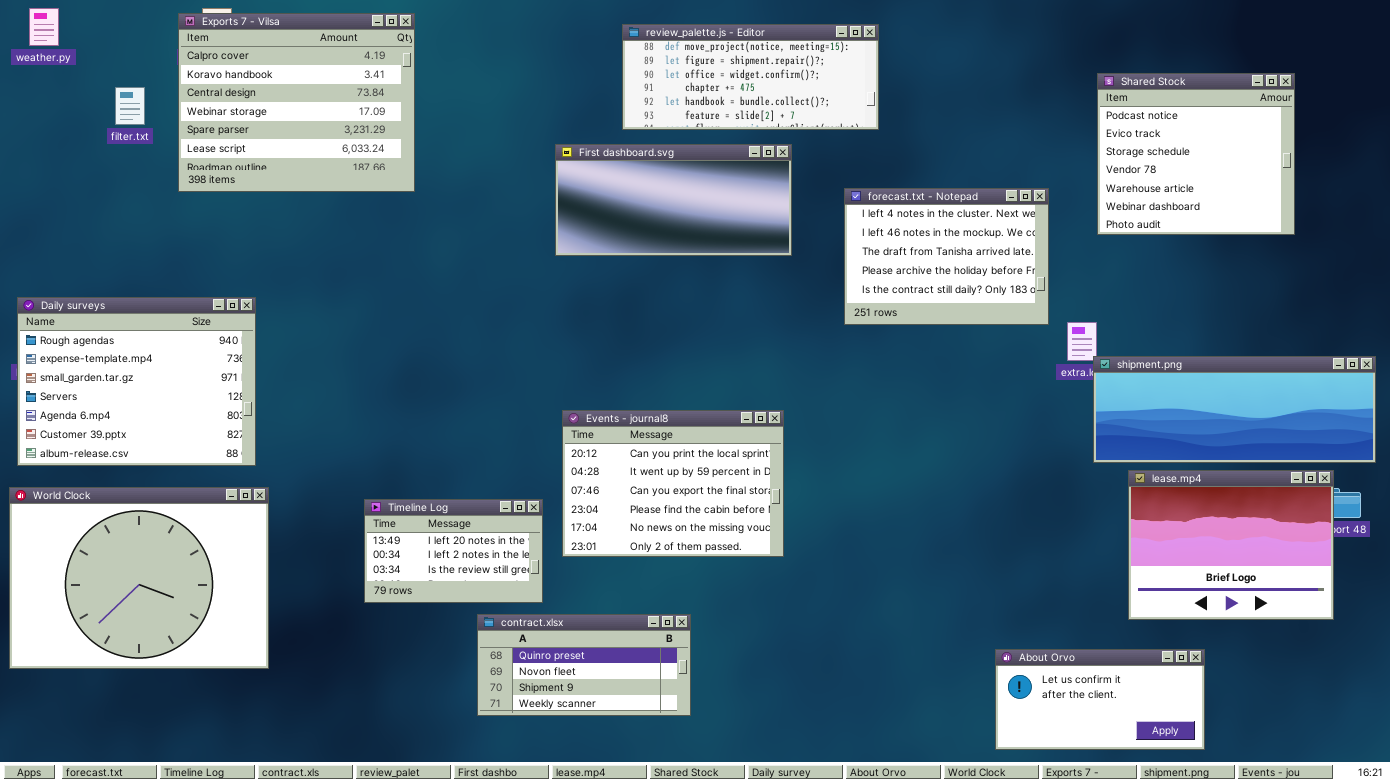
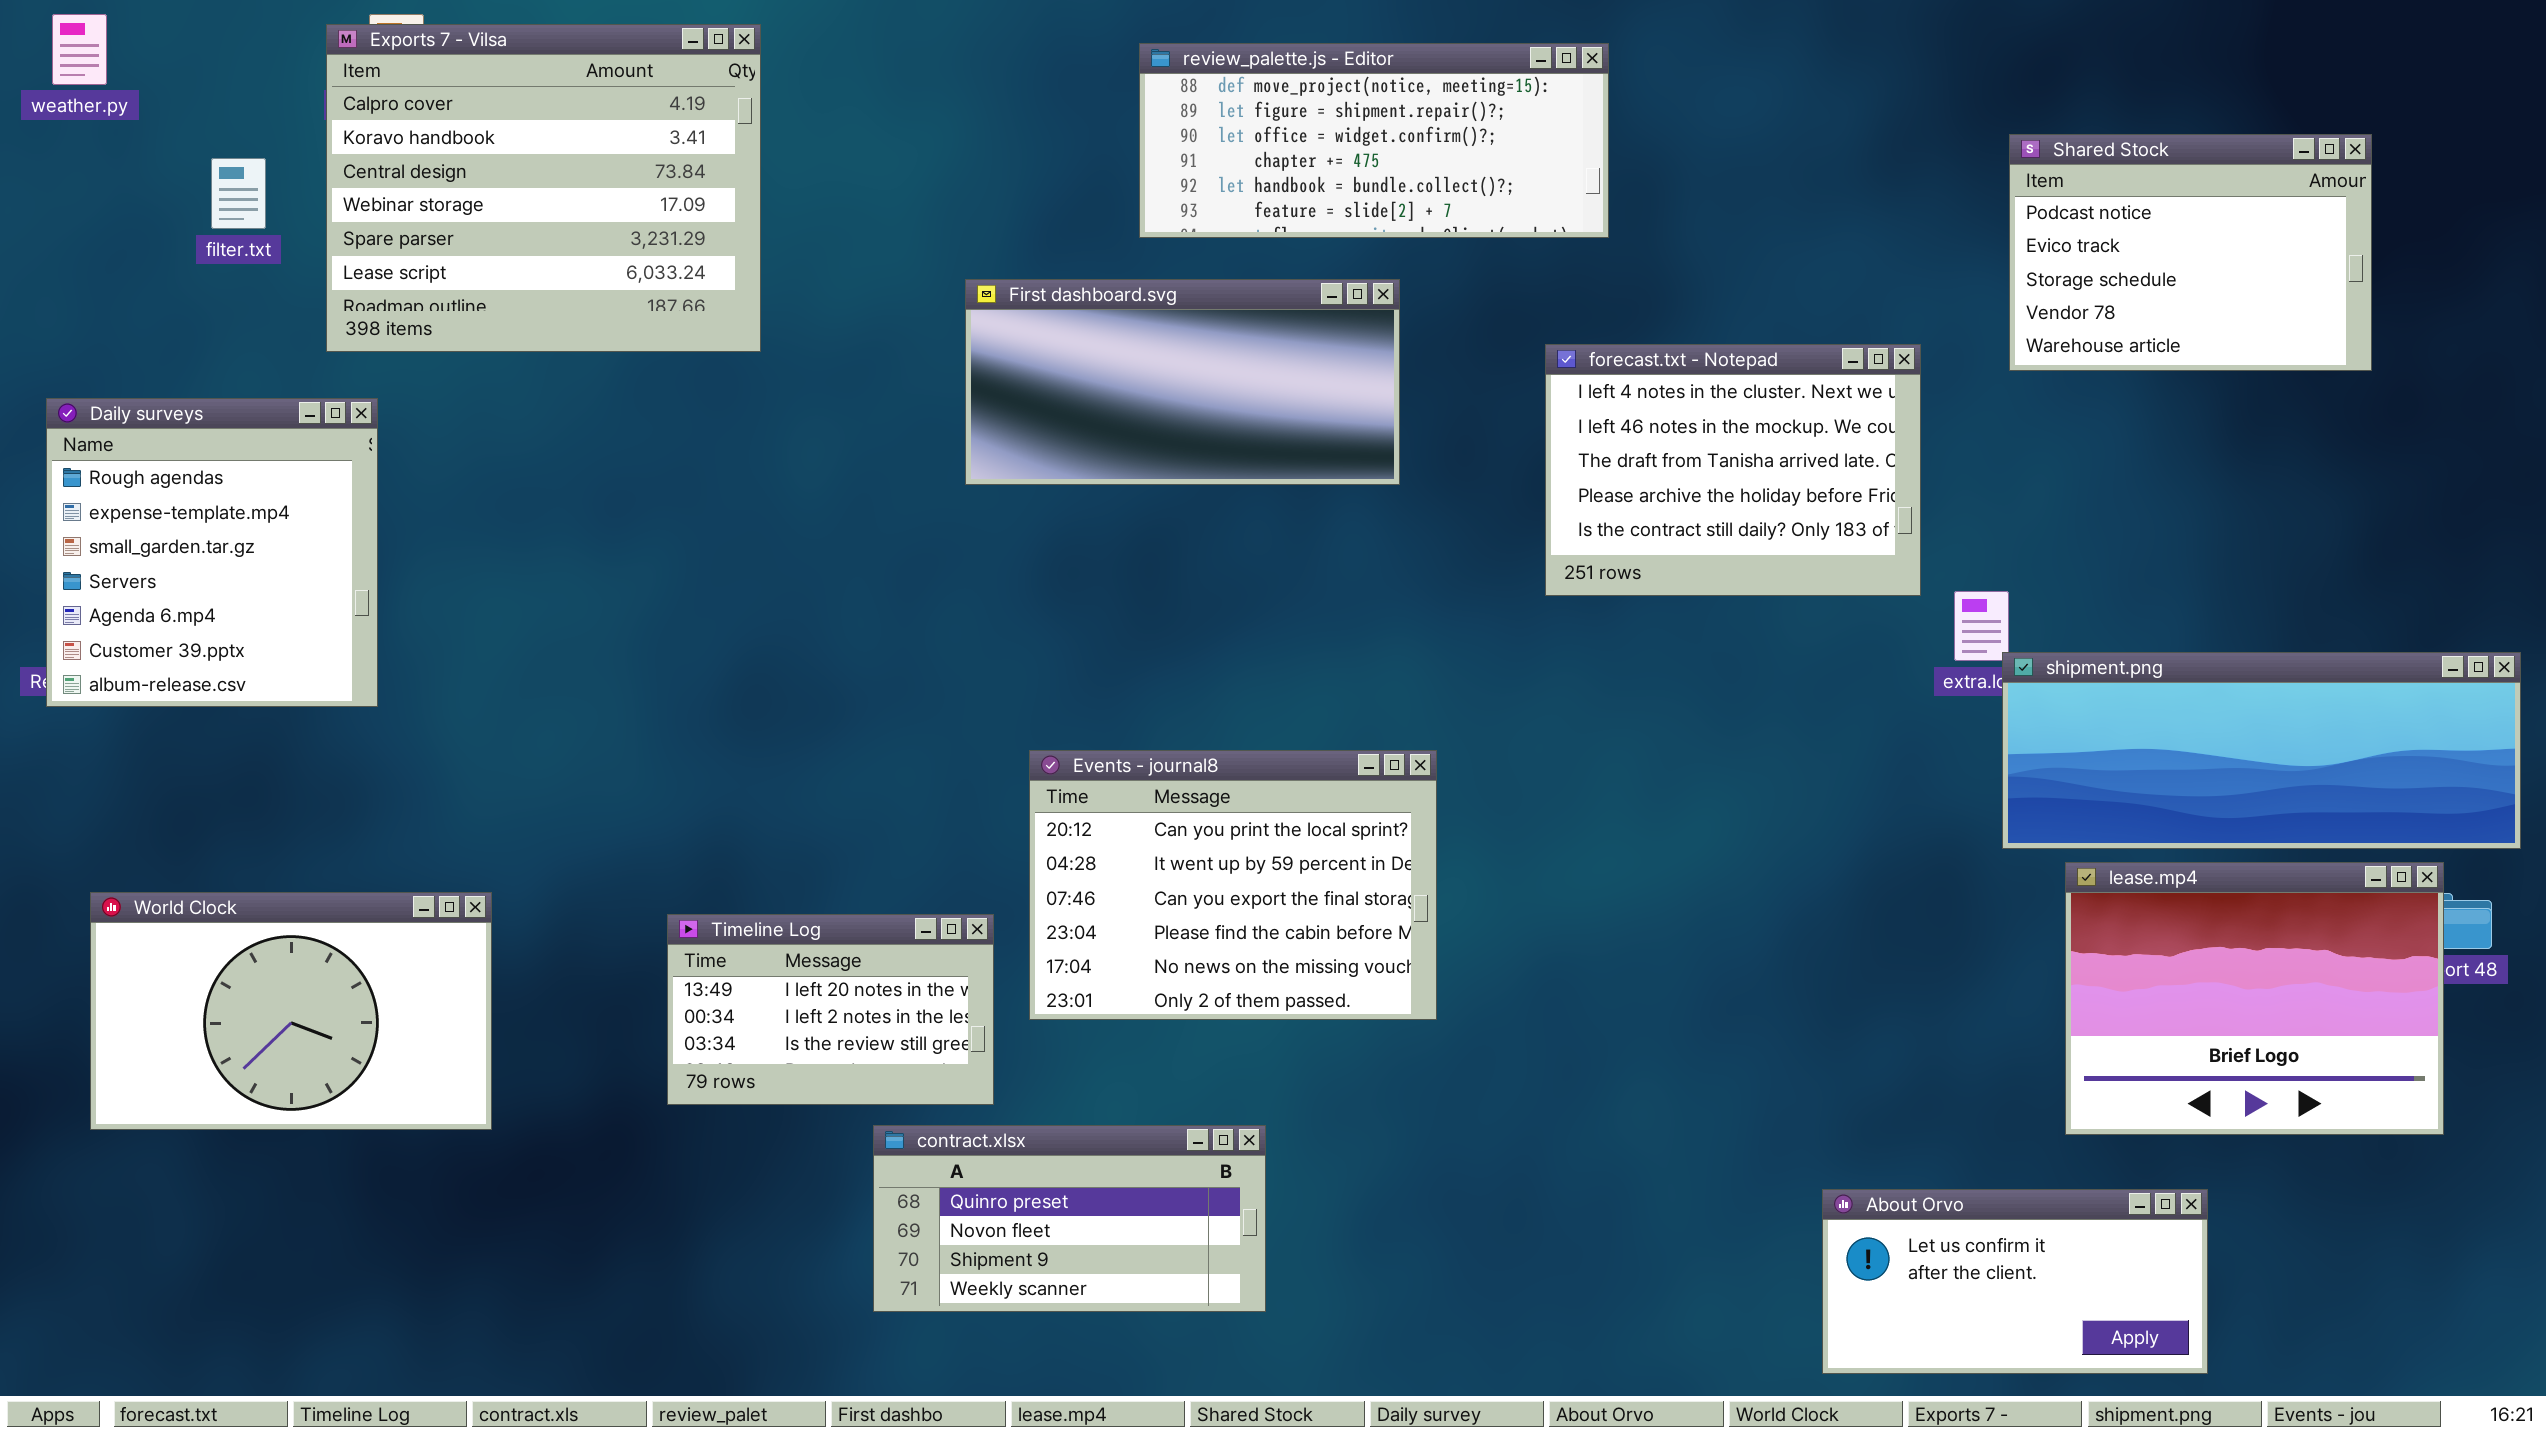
Shared Stock: [1097,73,1295,235] -> [2009,134,2372,371], resized
First dashboard.svg: [555,144,792,256] -> [965,279,1400,485], moved
Daily surveys: [17,297,256,466] -> [46,398,378,707], moved, resized
World Clock: [9,487,269,669] -> [90,892,492,1130], resized

